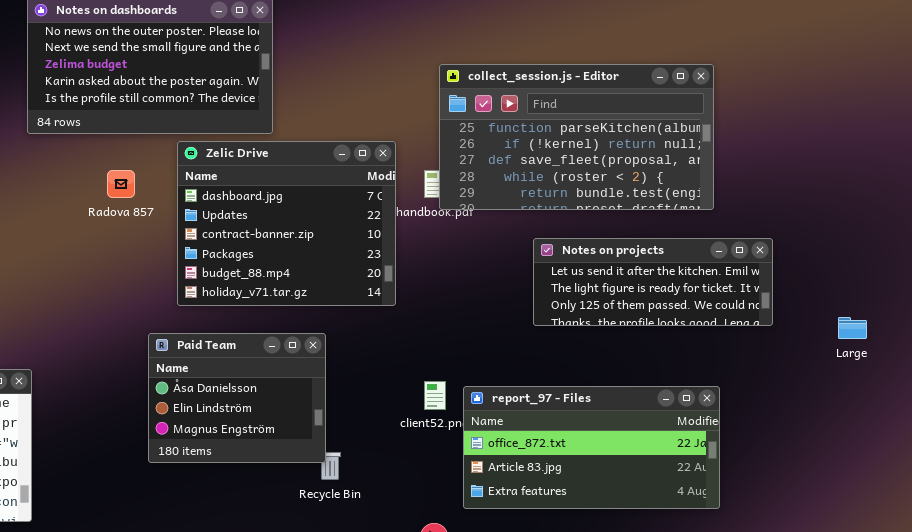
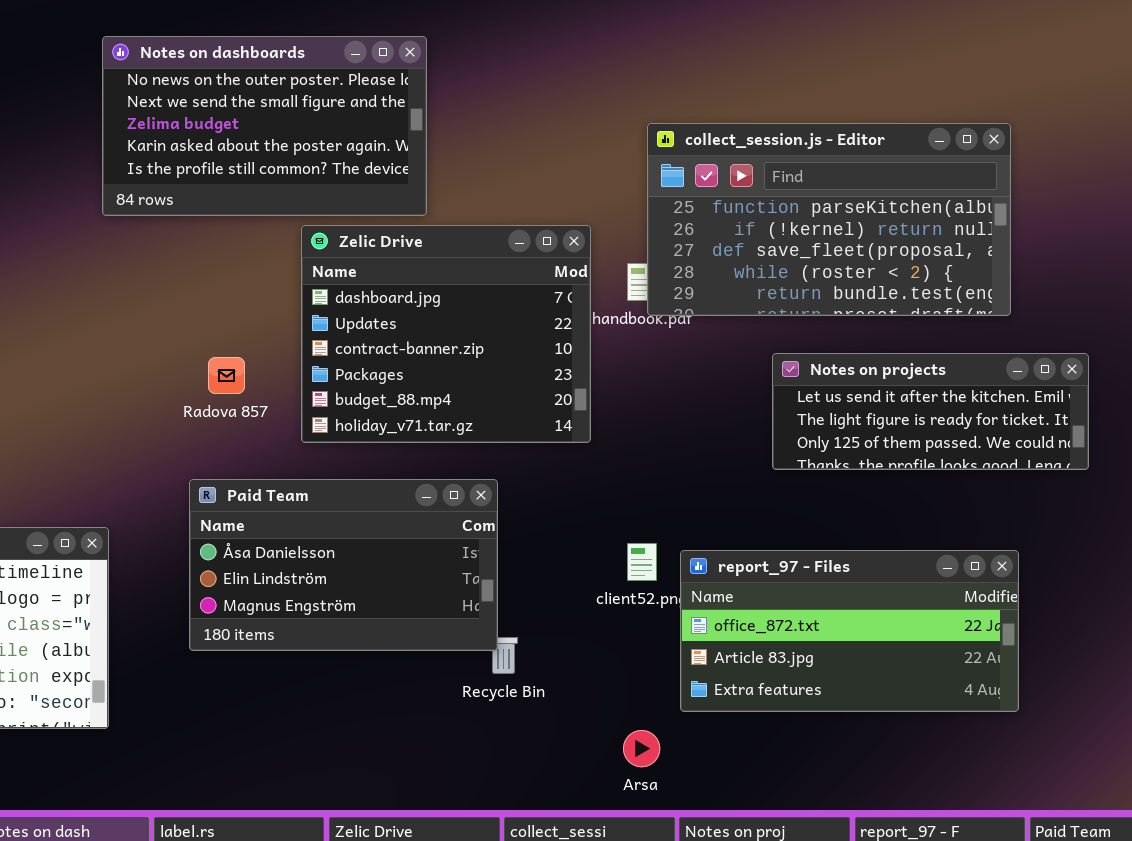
Radova 857: [107,170,135,198] -> [208,357,245,394], moved
Paid Team: [148,333,326,463] -> [189,479,498,651], resized

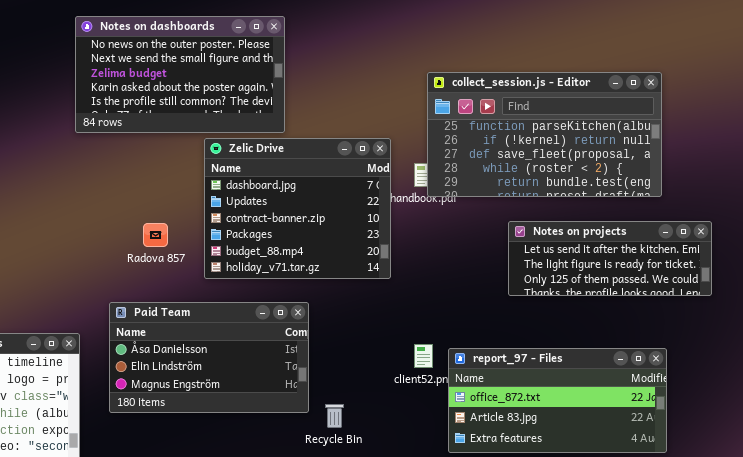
Paid Team: [189,479,498,651] -> [109,302,309,413], moved

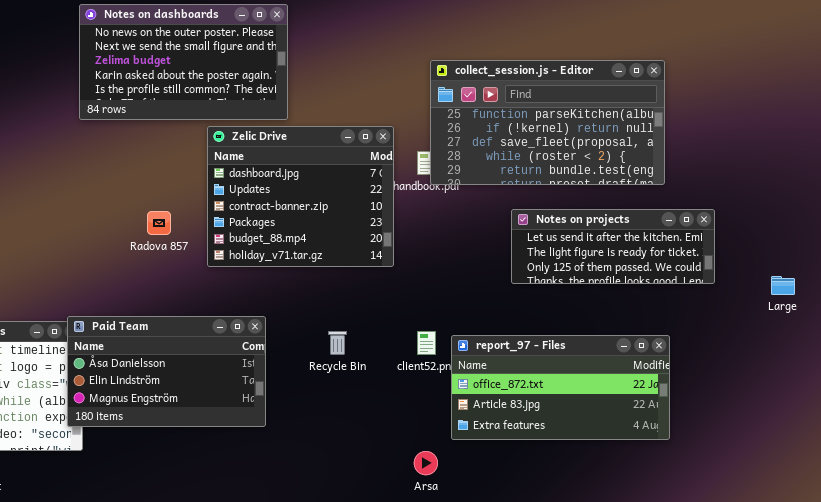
Paid Team: [109,302,309,413] -> [67,316,266,427], moved
Recycle Bin: [325,404,344,428] -> [328,331,347,355], moved

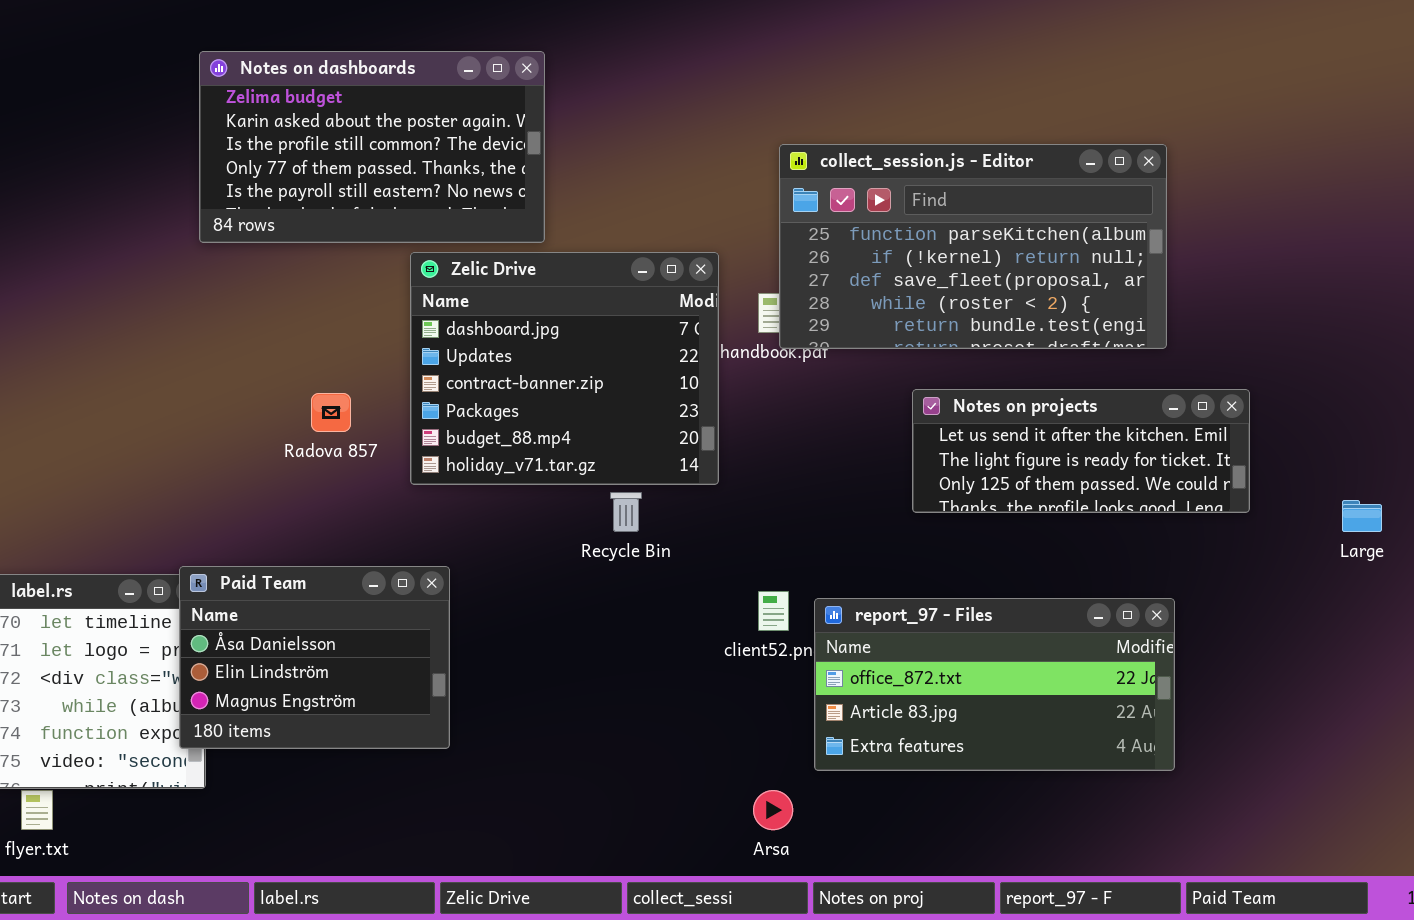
Notes on dashboards: [79,4,288,120] -> [199,51,545,243], scrolled down 2 rows
Paid Team: [67,316,266,427] -> [179,566,450,749], resized
Recycle Bin: [328,331,347,355] -> [610,492,642,532], moved

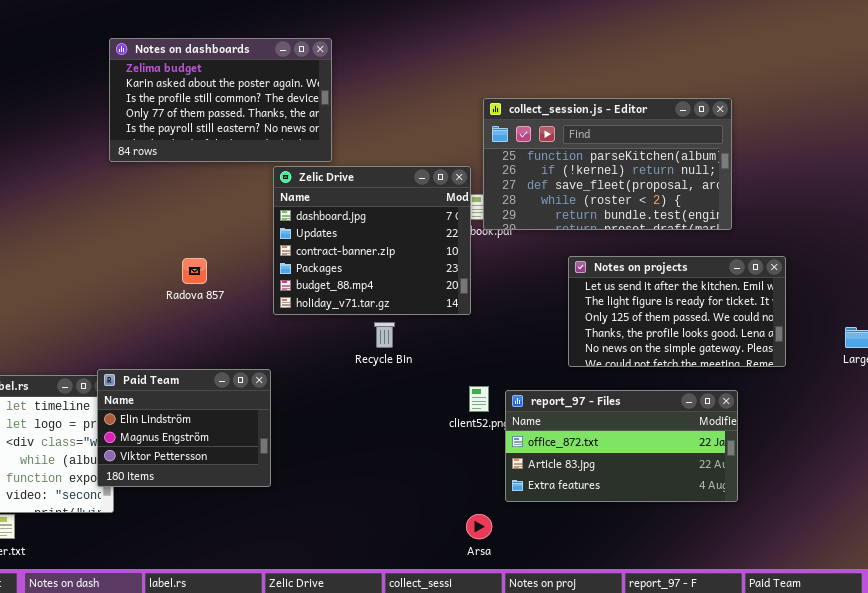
Zelic Drive: [410,252,719,485] -> [273,166,471,315], moved
Notes on projects: [912,389,1250,513] -> [568,256,786,367], resized
Paid Team: [179,566,450,749] -> [97,369,271,487], scrolled down 1 row

